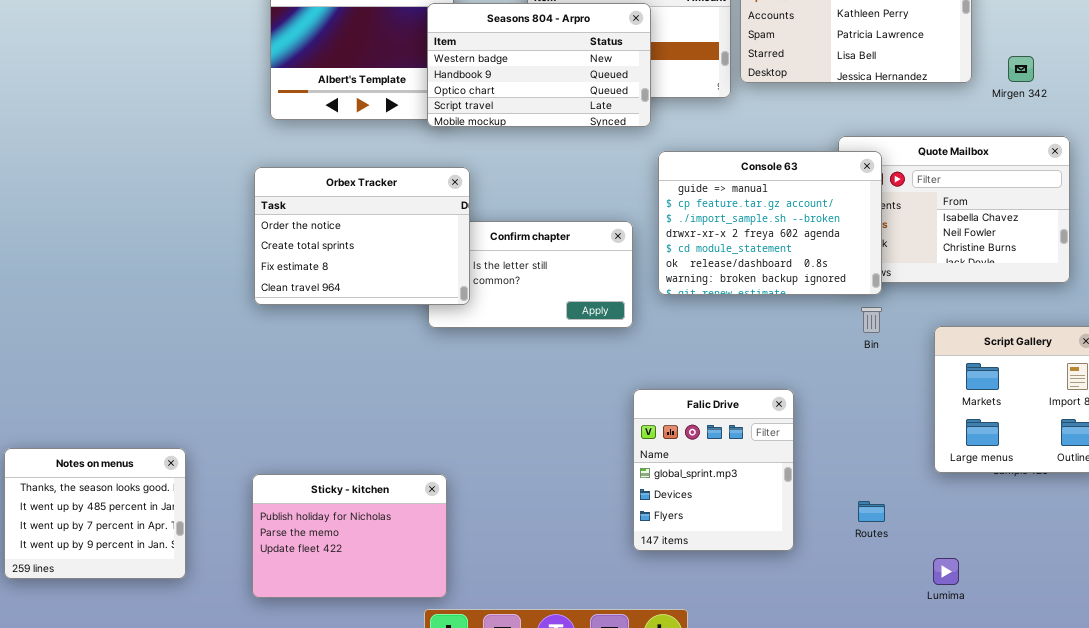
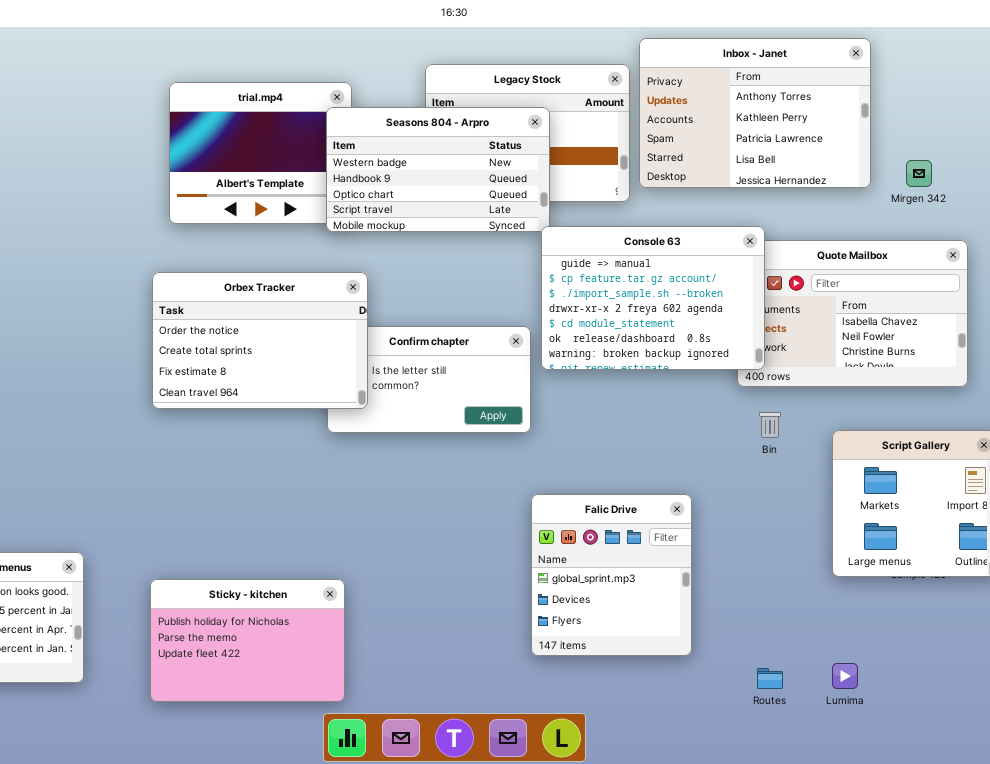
Console 63: [658,151,882,295] -> [541,226,765,370], moved
Routes: [858,501,885,522] -> [757,668,783,689], moved

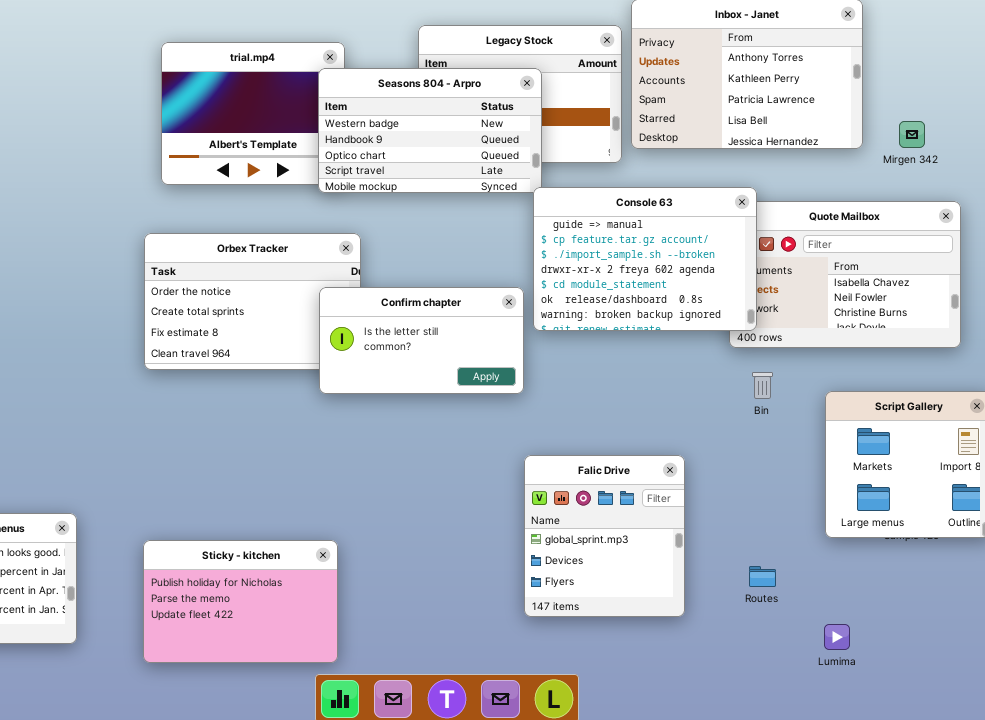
Confirm chapter: [327,326,531,433] -> [319,287,524,394], raised
Routes: [757,668,783,689] -> [749,566,776,587], moved

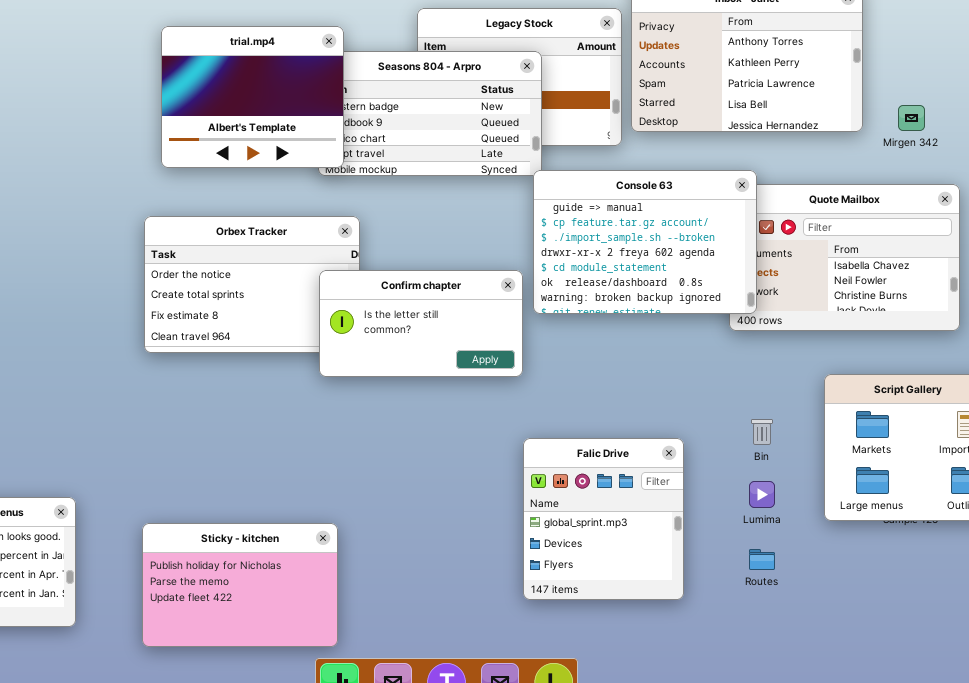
trial.mp4: [161,42,345,185] -> [161,26,344,168], raised
Bin: [752,372,773,399] -> [751,419,773,445], moved
Lumima: [824,624,850,650] -> [749,481,775,508], moved

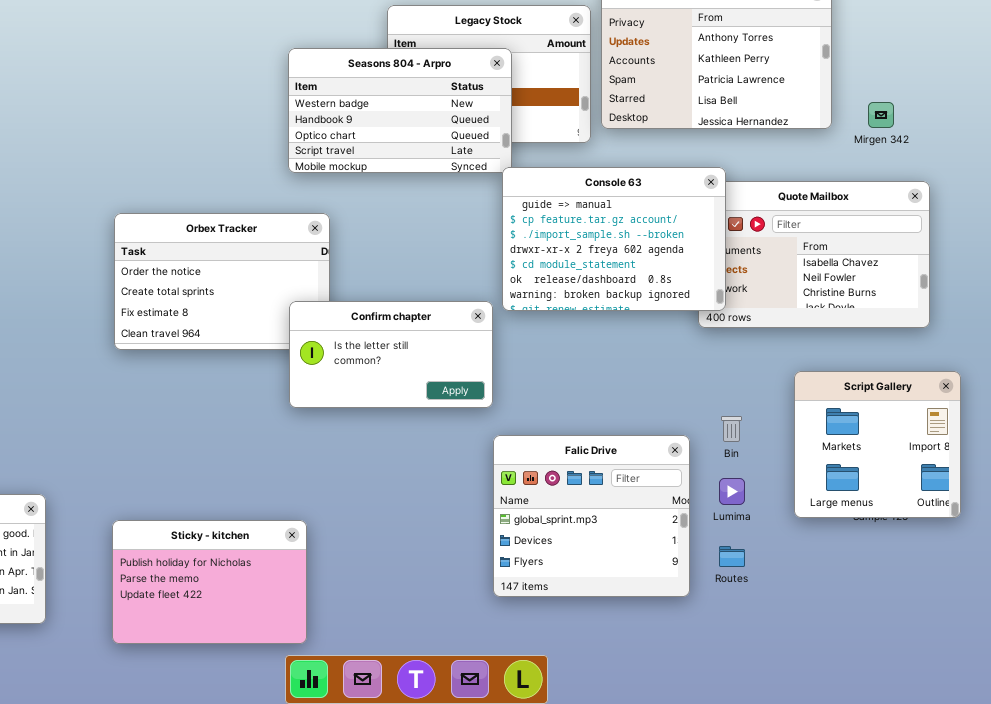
trial.mp4: [161,26,344,168] -> none, closed
Confirm chapter: [319,270,523,377] -> [289,301,493,408], moved
Falic Drive: [523,438,684,600] -> [493,435,690,597], resized

